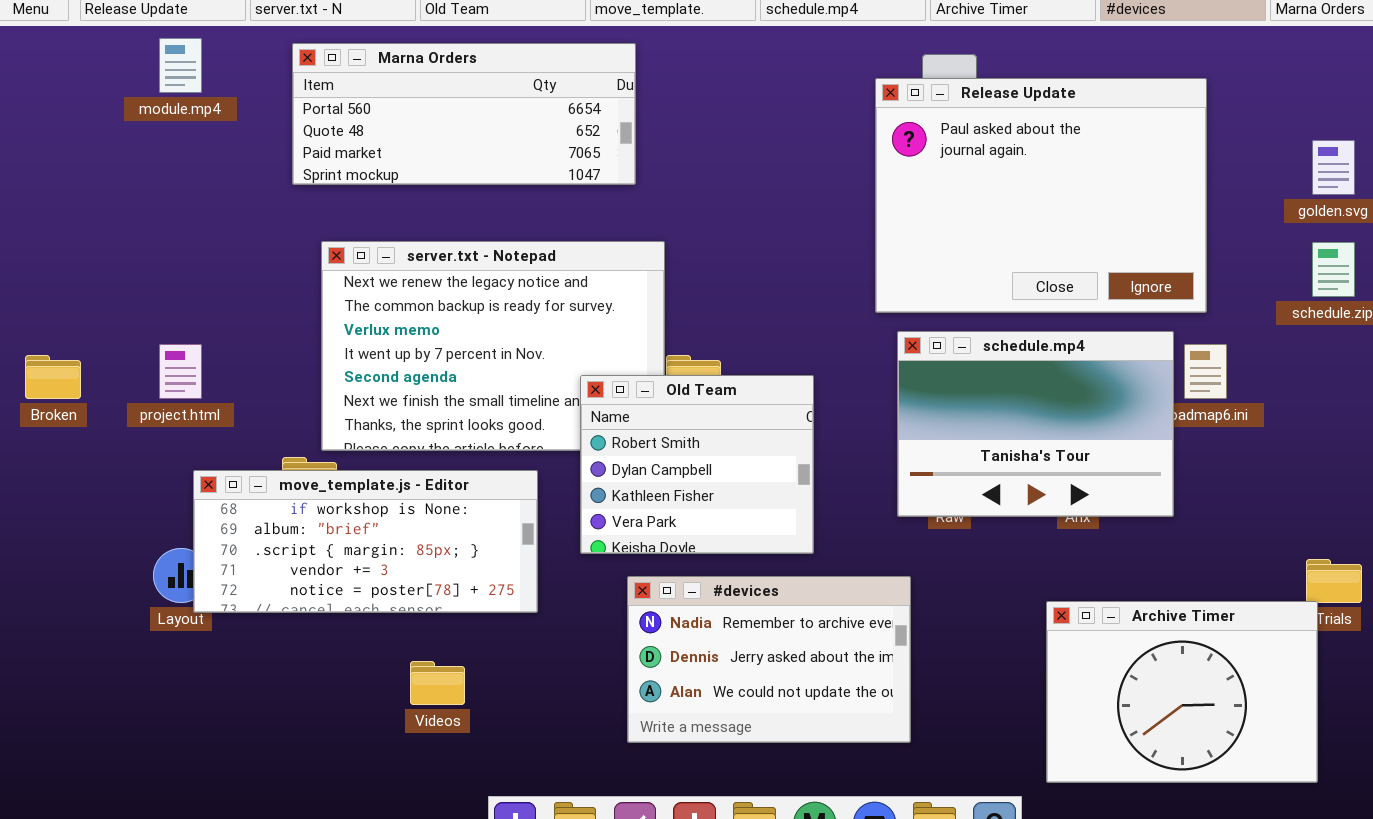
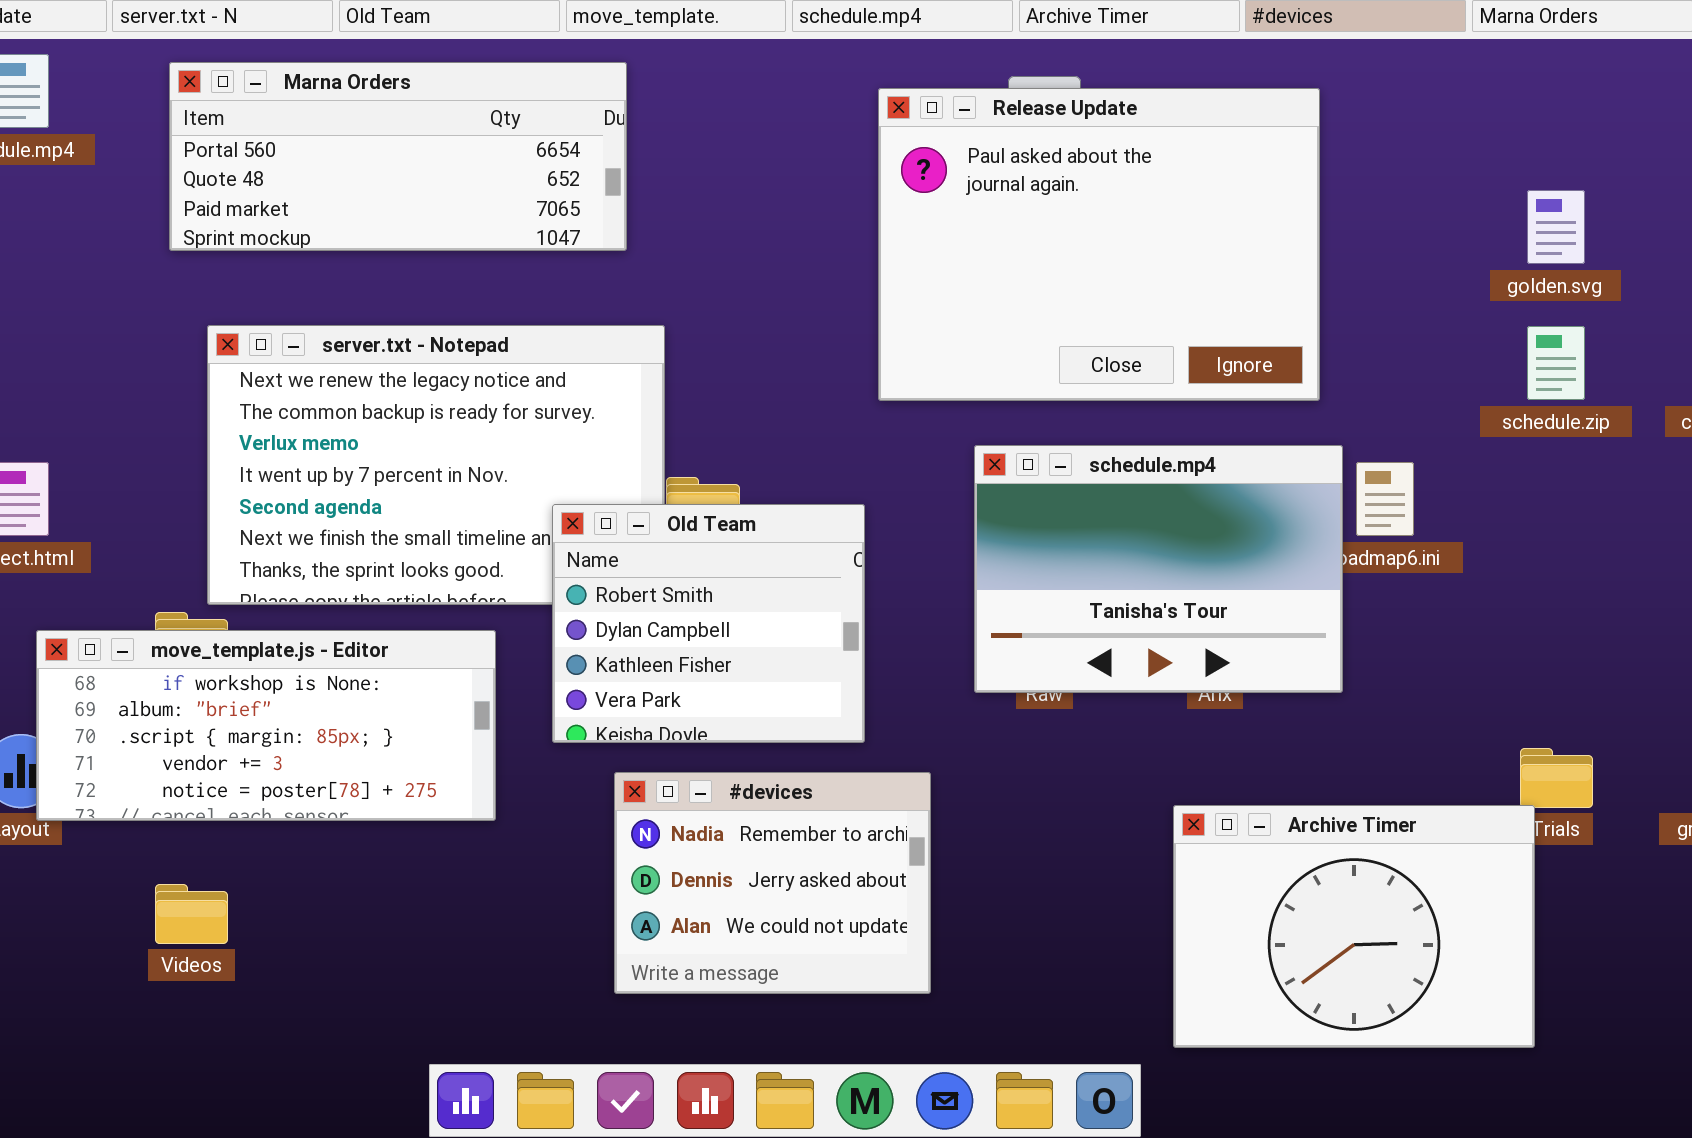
Release Update: [875,78,1207,313] -> [878,88,1320,401], moved
#devices: [627,576,911,743] -> [614,772,931,994], resized
Videos: [410,661,465,705] -> [155,884,228,944], moved

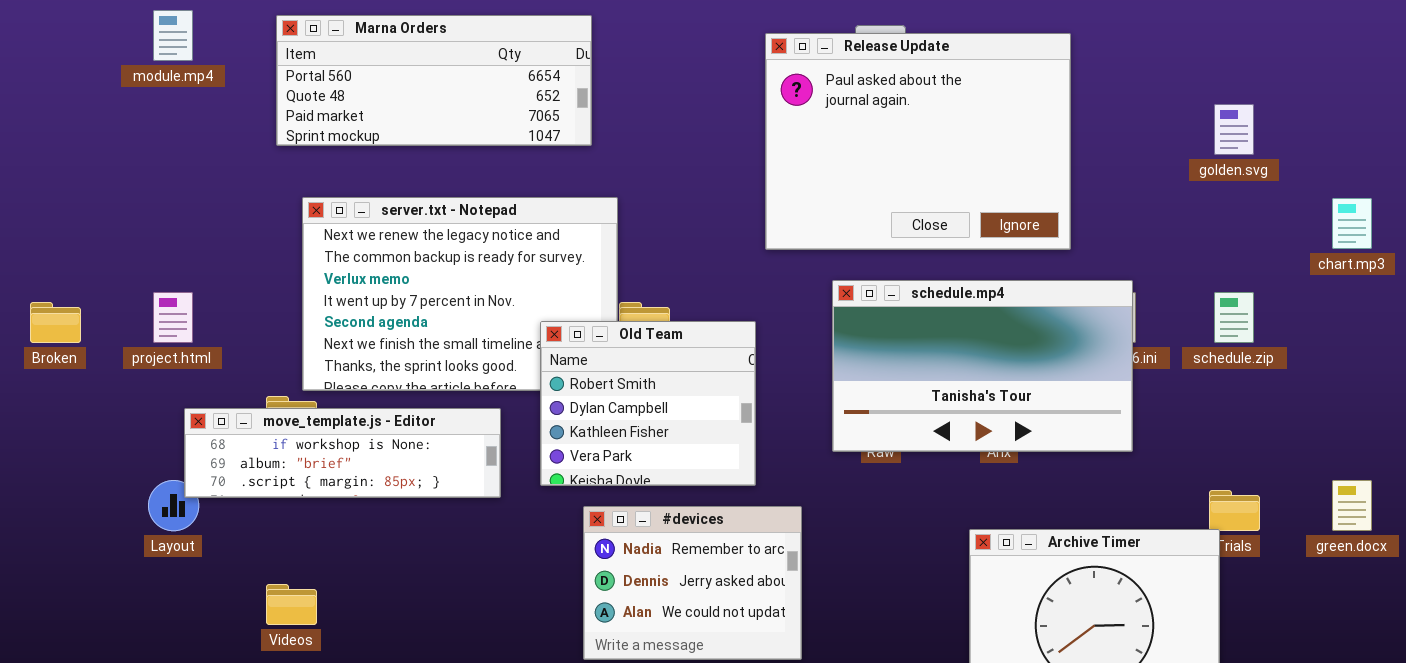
schedule.zip: [1527,326,1585,400] -> [1214,292,1254,343], moved
schedule.mp4: [974,445,1343,693] -> [832,280,1133,452], resized
move_template.js - Editor: [36,630,496,821] -> [184,408,501,498], resized

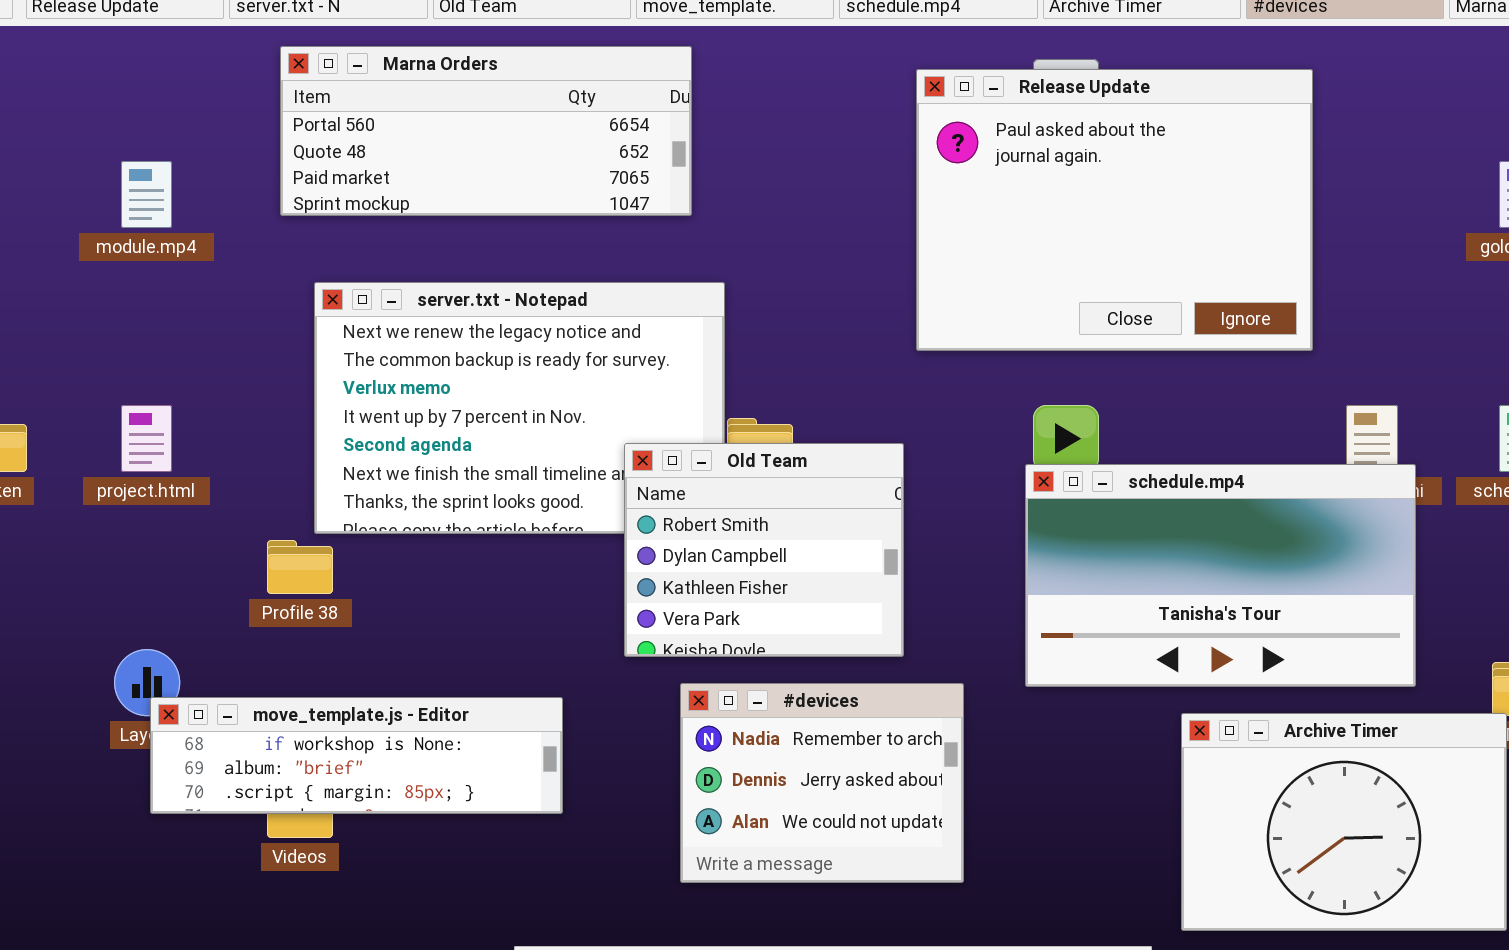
module.mp4: [153,10,193,61] -> [121,161,172,228], moved
schedule.mp4: [832,280,1133,452] -> [1025,464,1416,687], moved
move_template.js - Editor: [184,408,501,498] -> [150,697,563,814], moved

